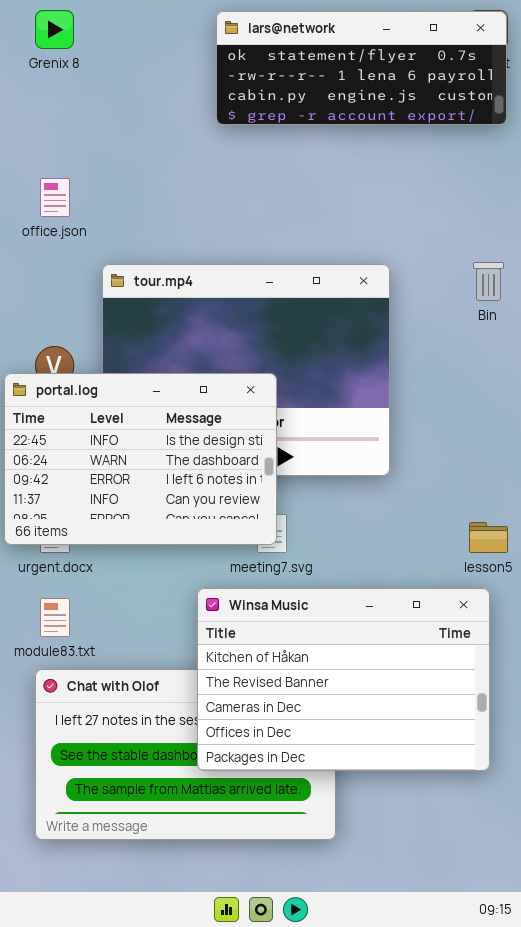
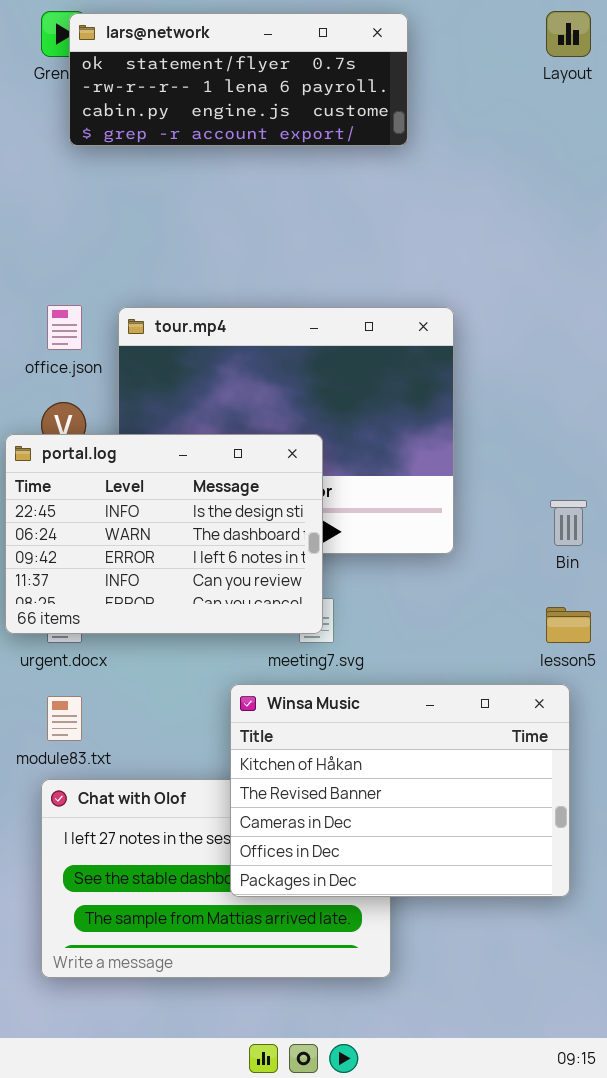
lars@network: [216,11,507,125] -> [69,13,408,146], moved
office.json: [40,178,70,217] -> [47,305,82,350], moved
Bin: [473,262,504,301] -> [550,500,587,546], moved

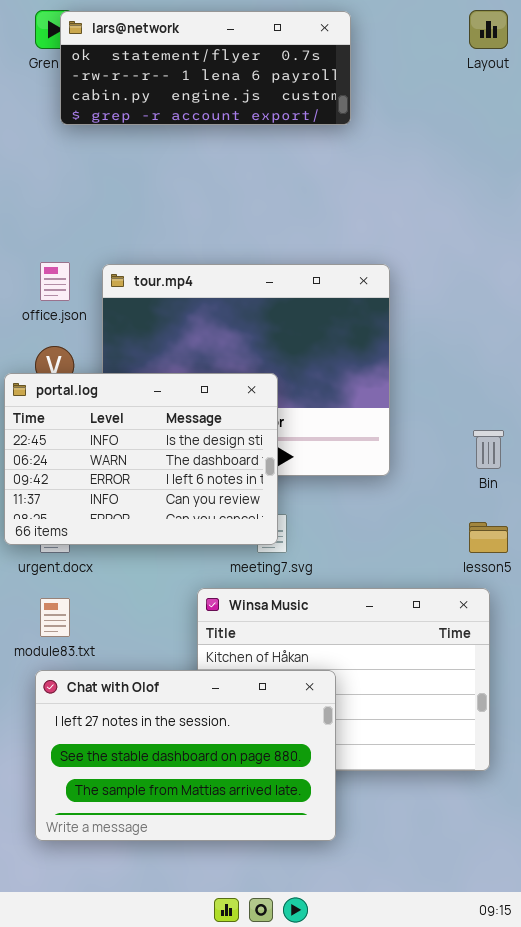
Chat with Olof: [41,779,391,978] -> [35,670,336,841], raised

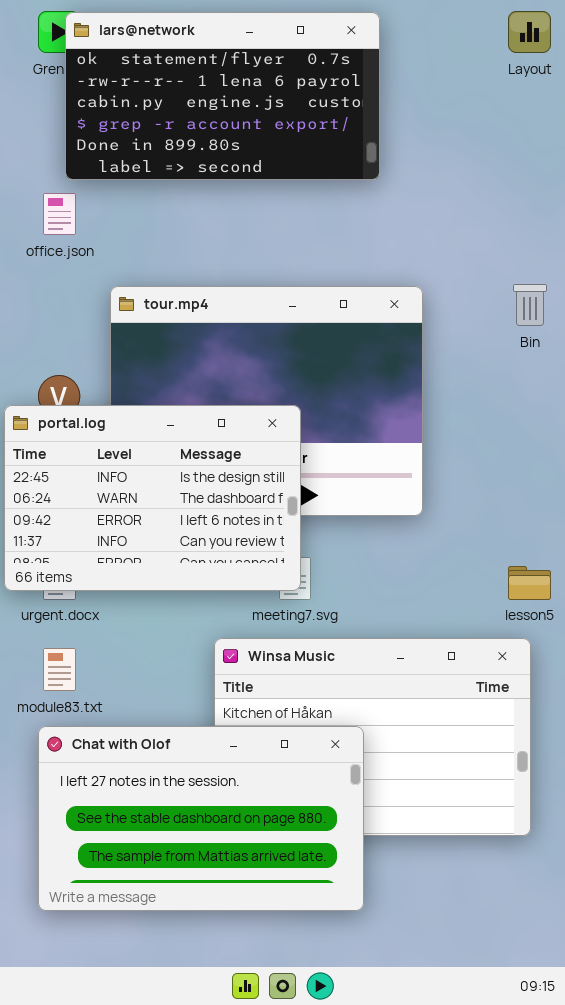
lars@network: [60,11,351,125] -> [65,12,380,180], resized
office.json: [40,262,70,301] -> [43,193,76,235], moved
Bin: [473,430,504,469] -> [513,284,547,326], moved

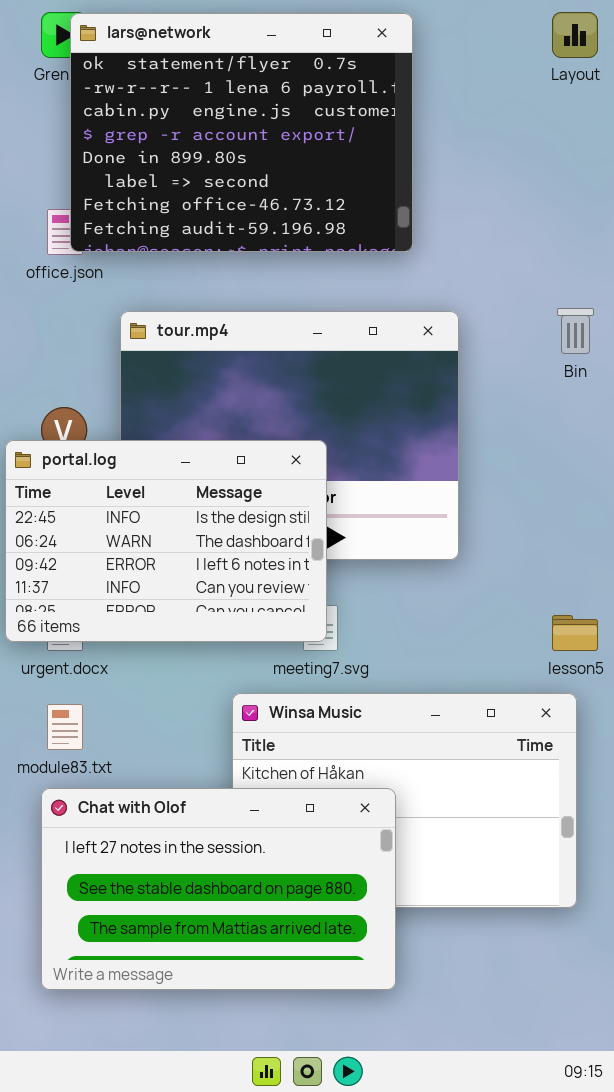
lars@network: [65,12,380,180] -> [70,13,413,252], resized

